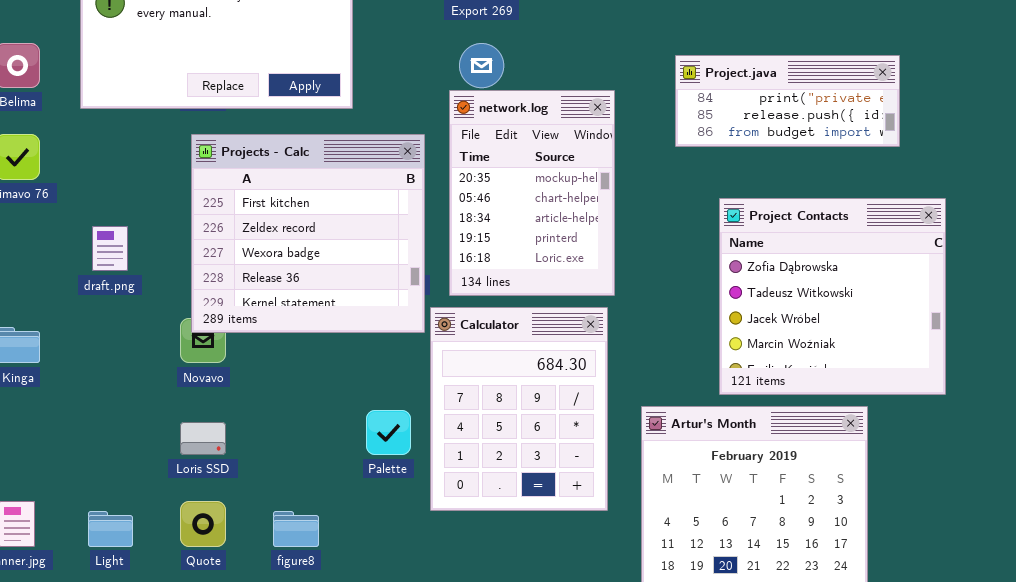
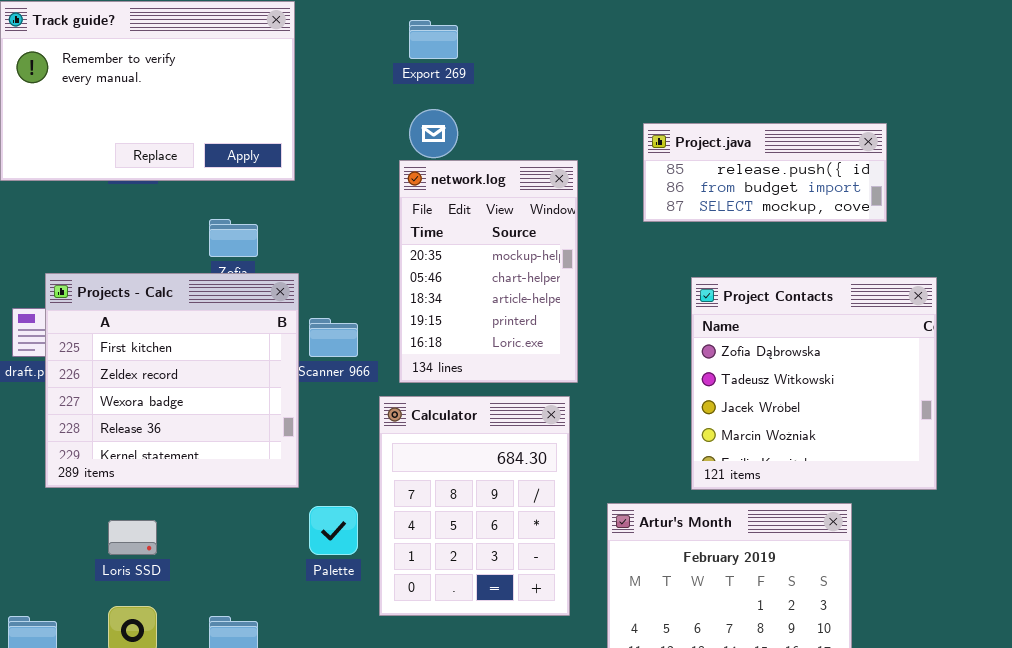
Project.java: [675,55,900,147] -> [643,123,887,222], scrolled down 1 row
Projects - Calc: [191,134,425,333] -> [45,273,299,488], moved

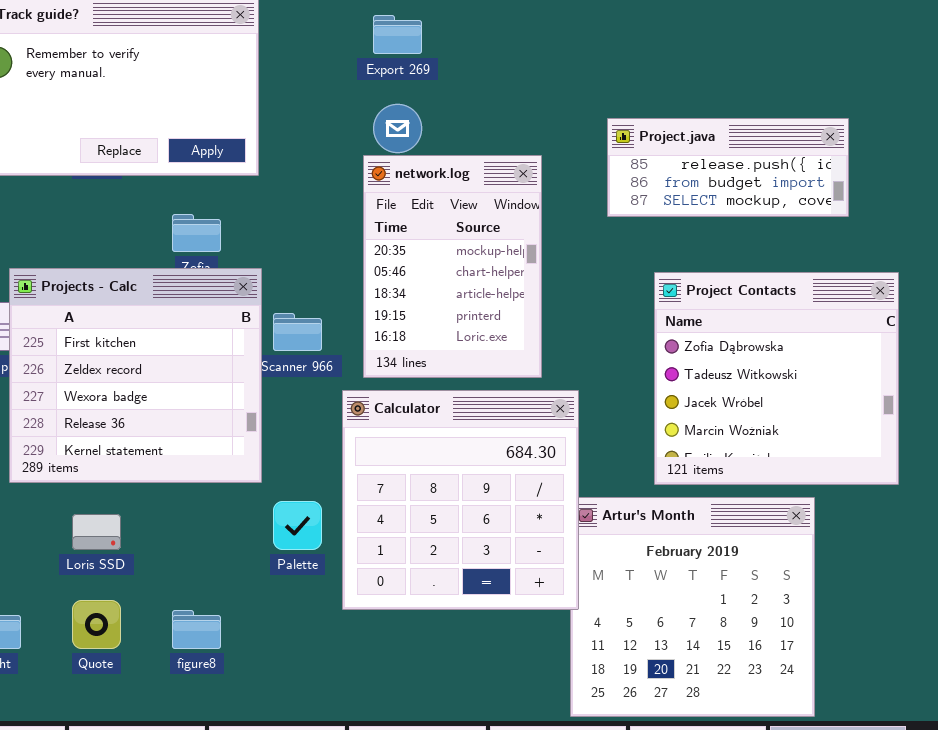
Calculator: [379,396,570,616] -> [342,390,579,610], resized

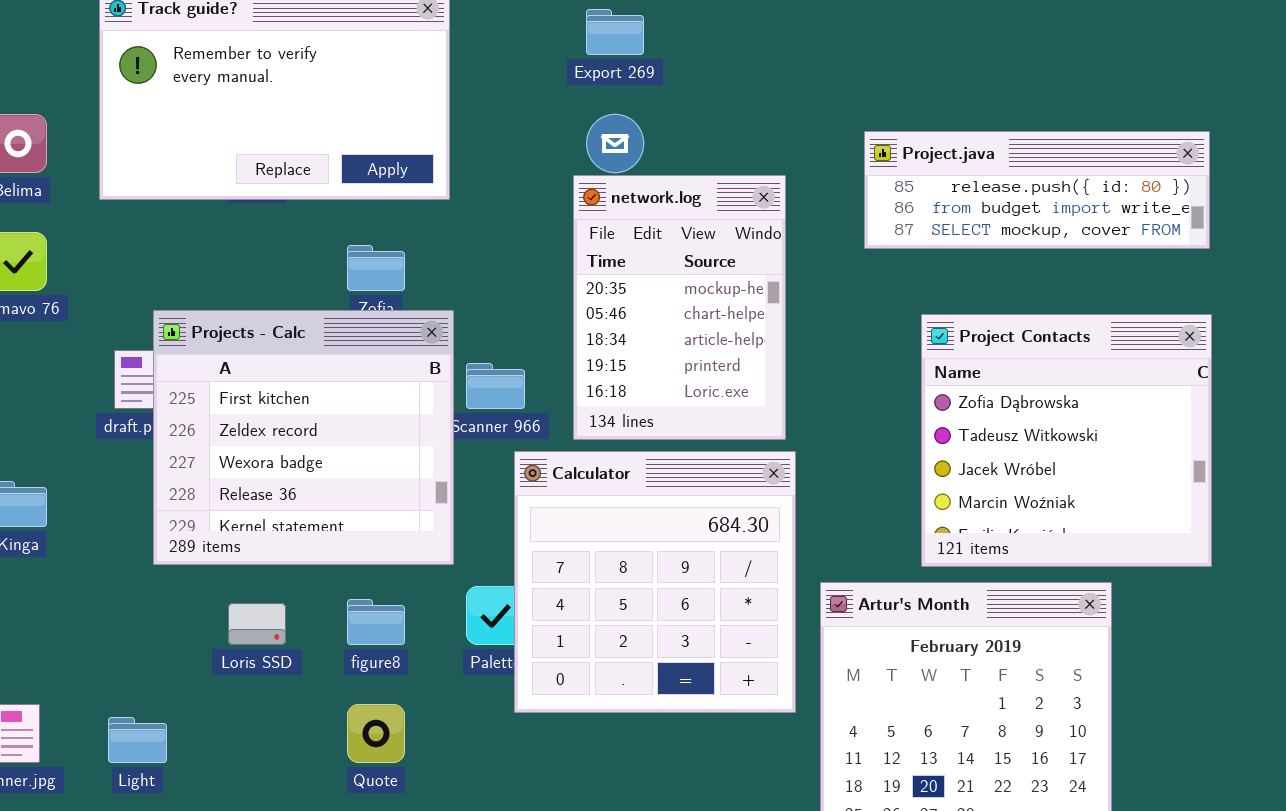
Project.java: [607,118,849,217] -> [864,131,1210,249], resized
Calculator: [342,390,579,610] -> [514,451,796,713], moved
Quote: [72,600,121,649] -> [347,704,405,763], moved
figure8: [172,610,221,649] -> [347,599,405,645], moved

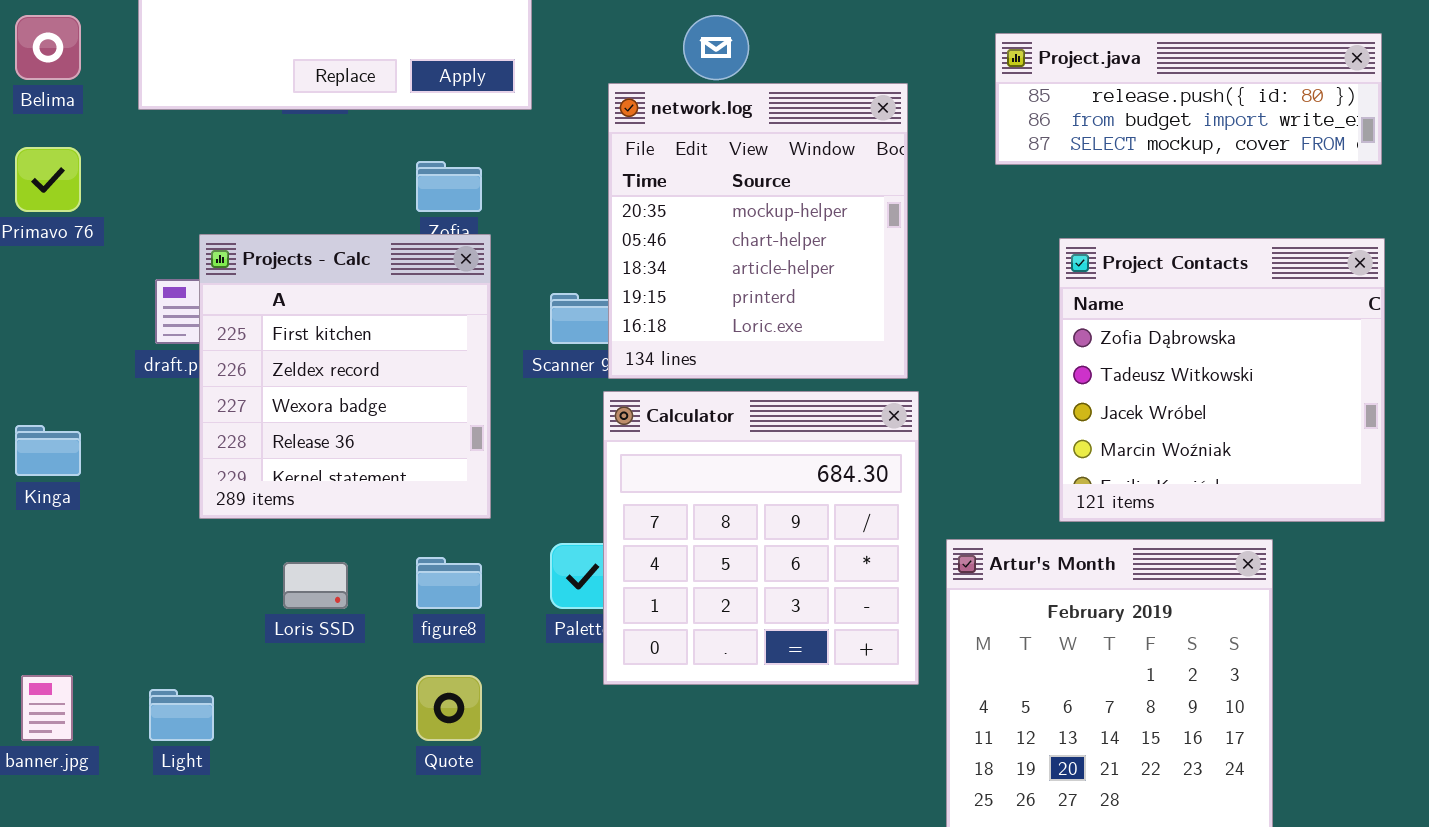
network.log: [573,175,786,440] -> [608,83,908,379], resized
Projects - Calc: [153,310,454,565] -> [199,234,491,519], resized

